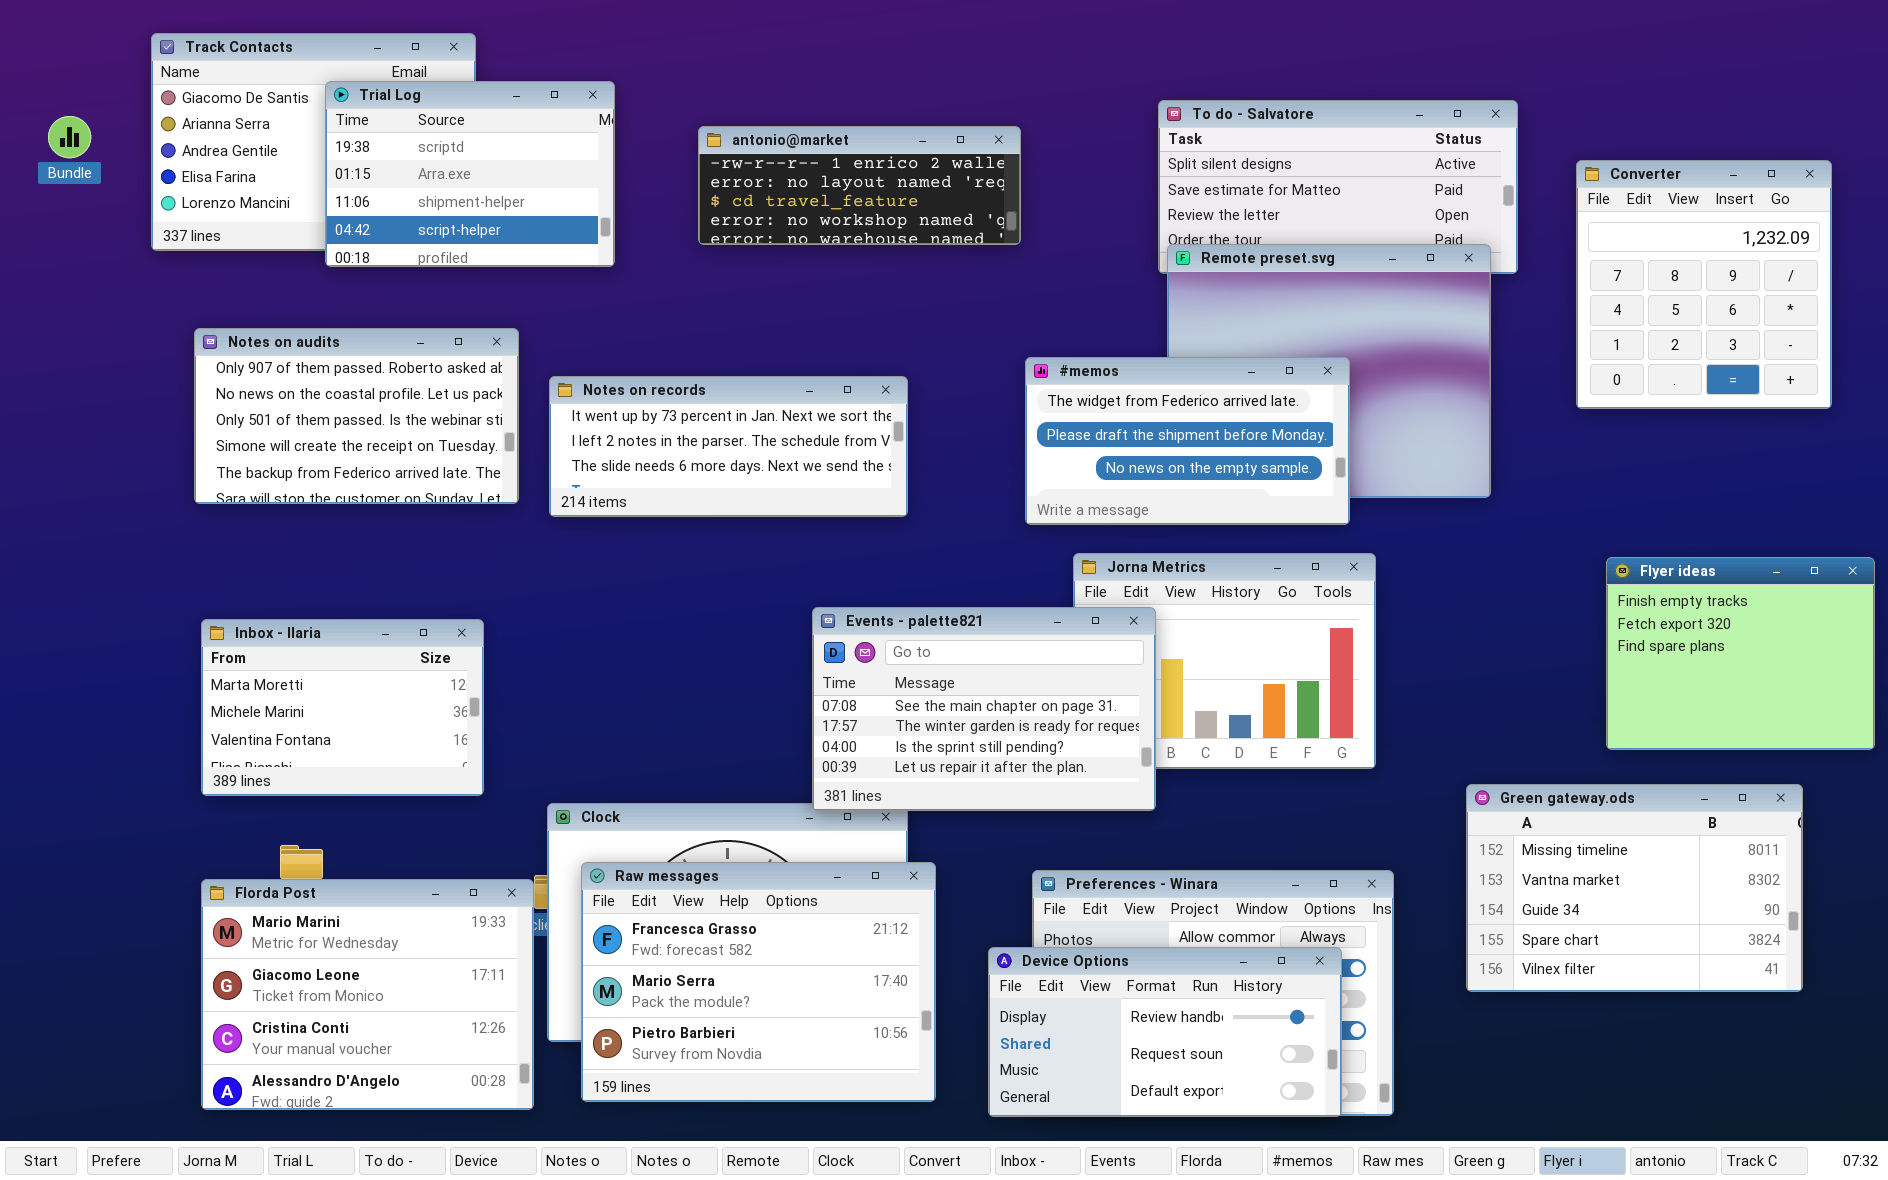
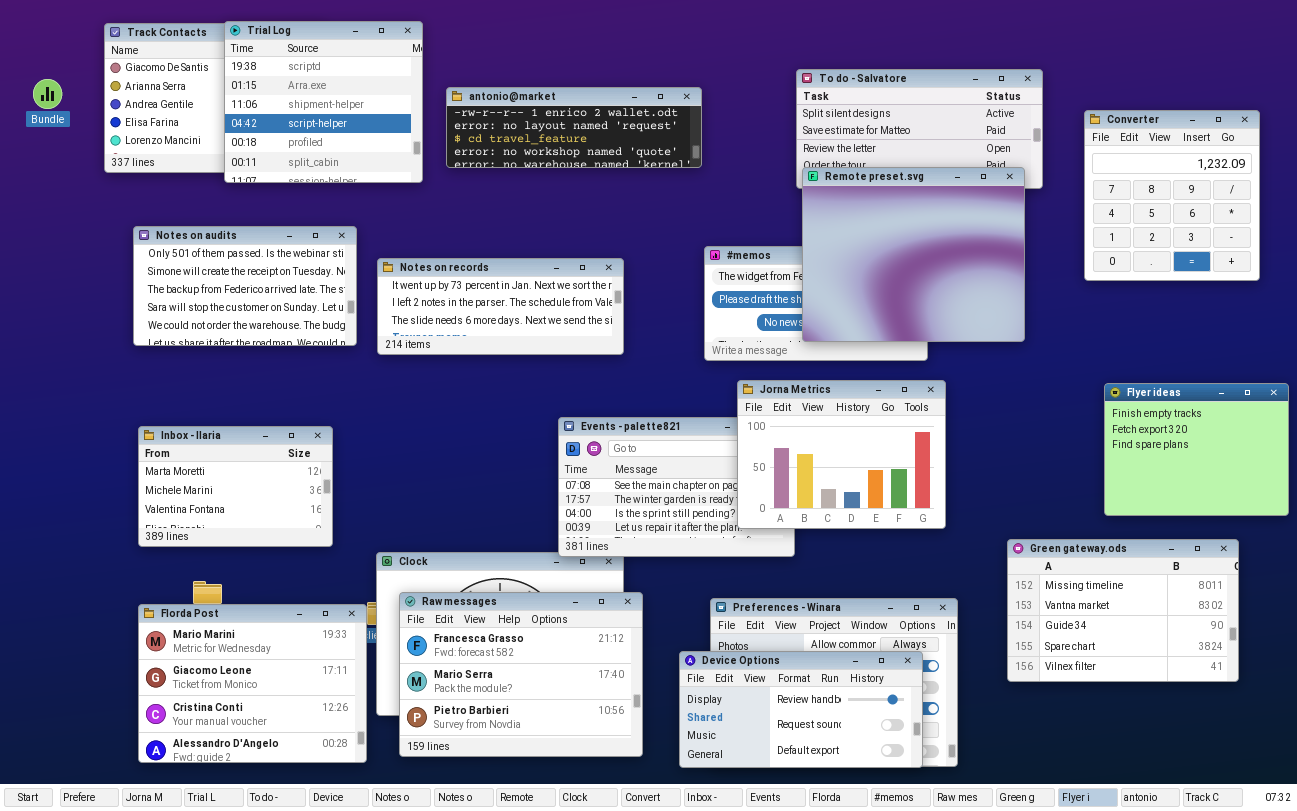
Trial Log: [325,81,615,267] -> [224,21,423,183], resized
antonio@market: [698,126,1021,245] -> [446,87,702,168], resized
Remote preset.svg: [1167,244,1491,498] -> [802,167,1025,342], raised
Notes on audits: [194,328,519,504] -> [133,226,357,346], scrolled down 2 rows
Jorna Metrics: [1073,553,1376,769] -> [737,380,946,529], raised

